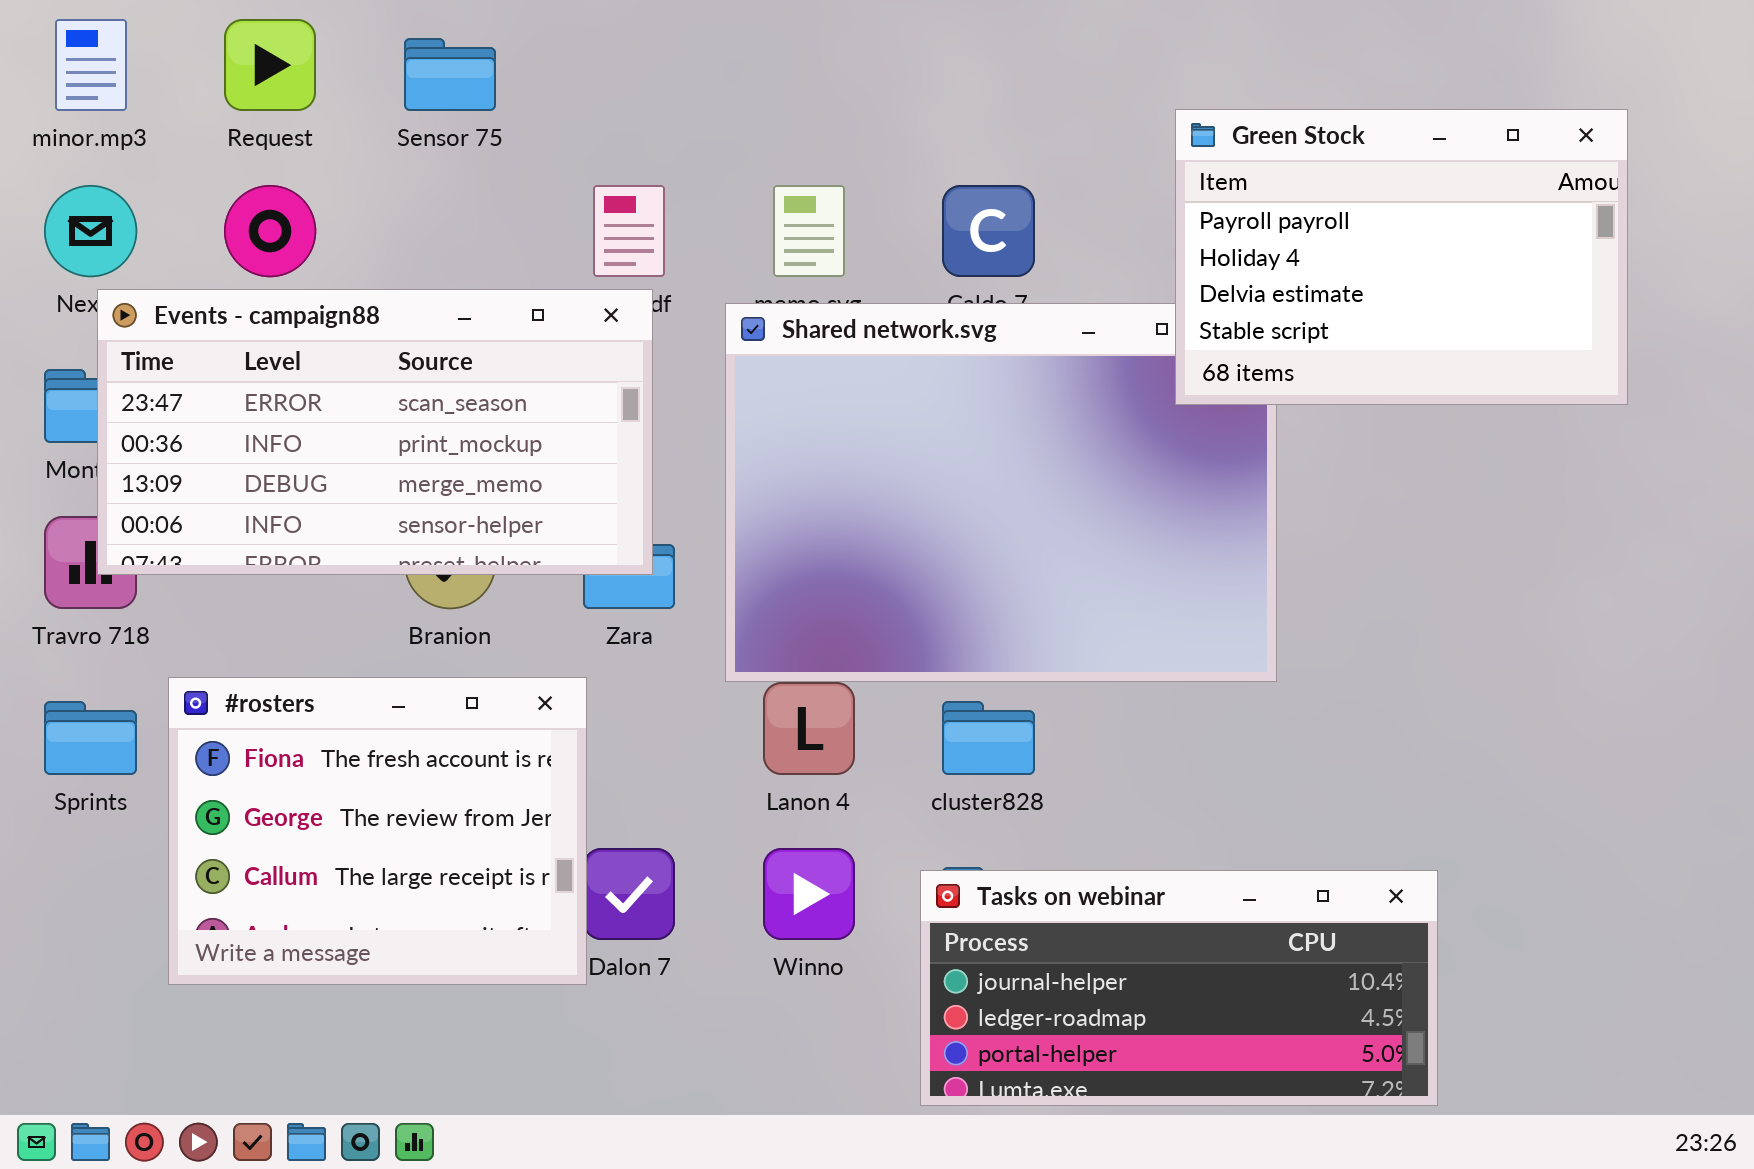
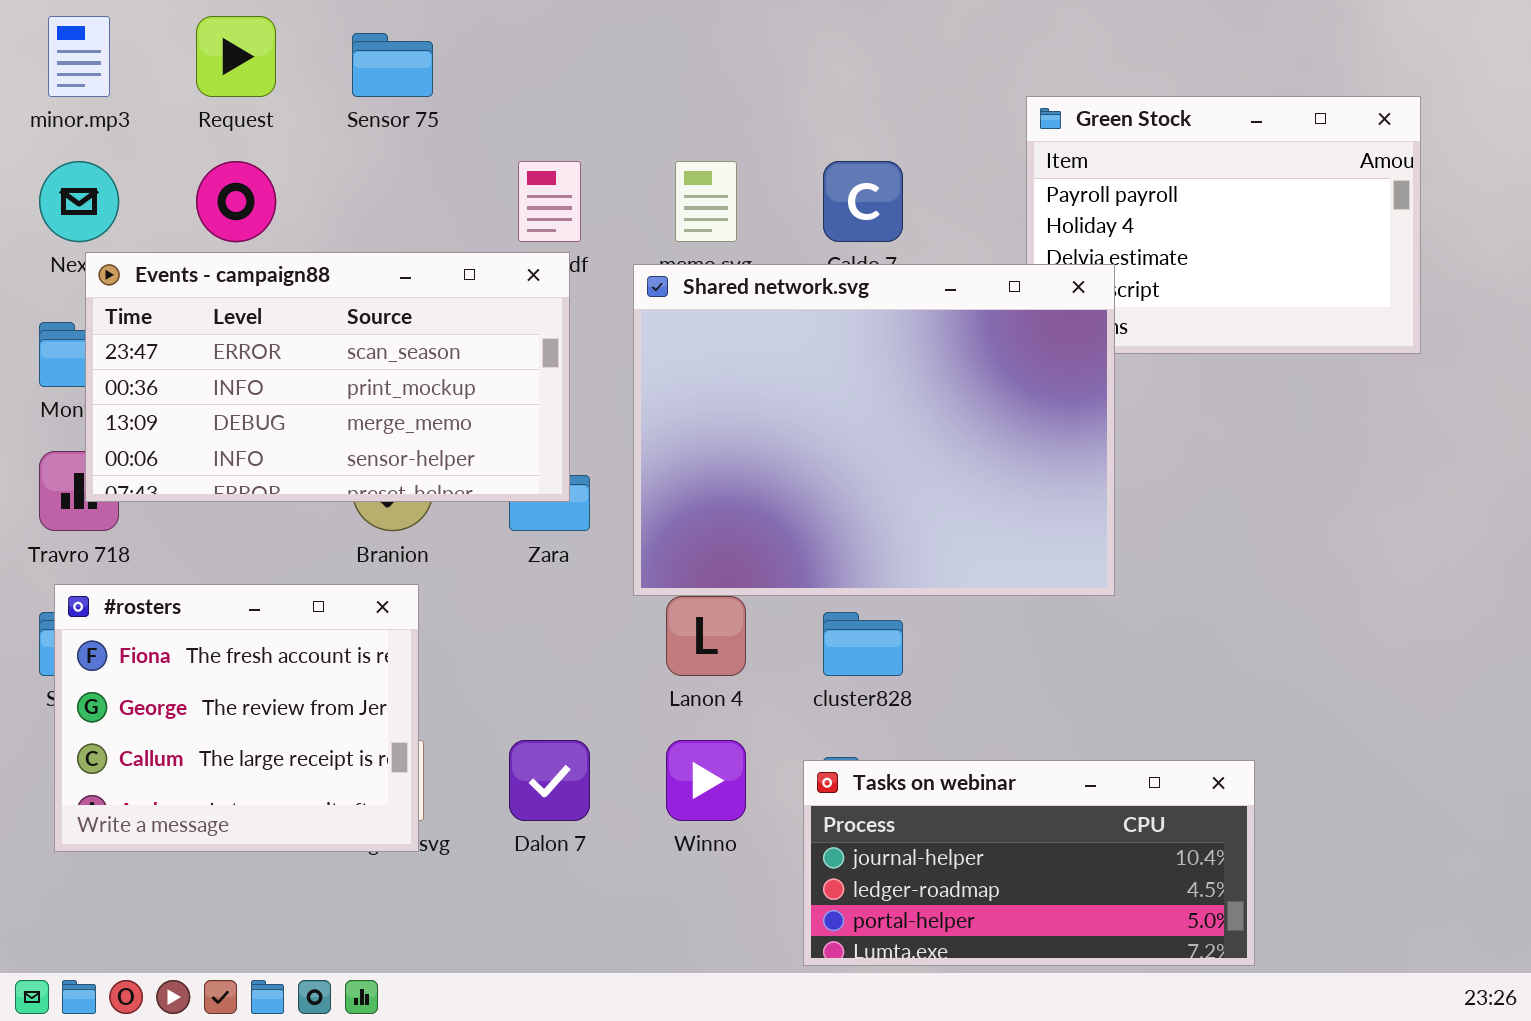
Shared network.svg: [725,303,1277,682] -> [633,264,1115,596], raised
#rosters: [168,677,587,985] -> [54,584,419,852], moved

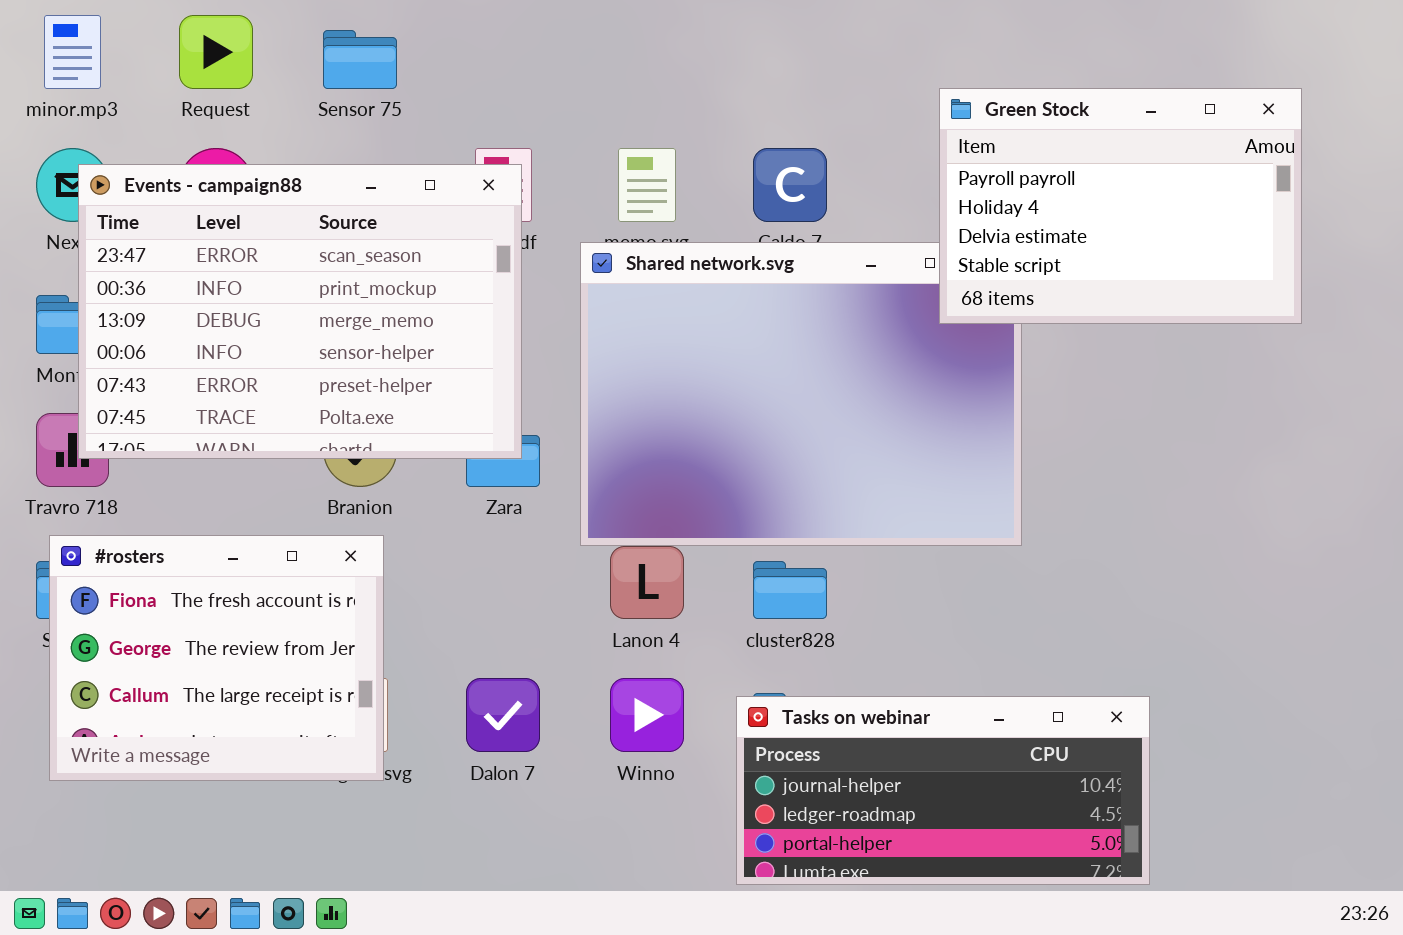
Green Stock: [1026,96,1421,354] -> [939,88,1302,324], raised
Events - campaign88: [85,252,570,502] -> [78,164,522,459], resized

